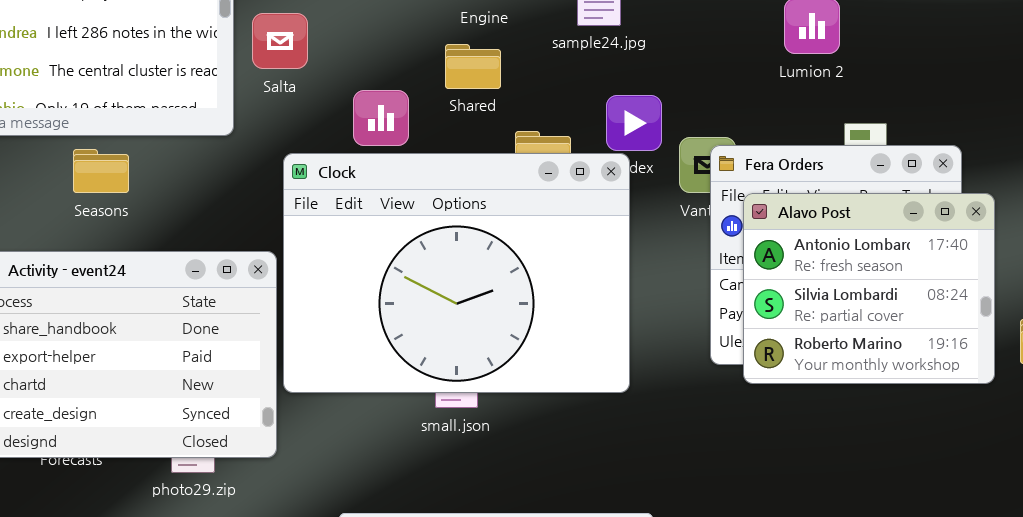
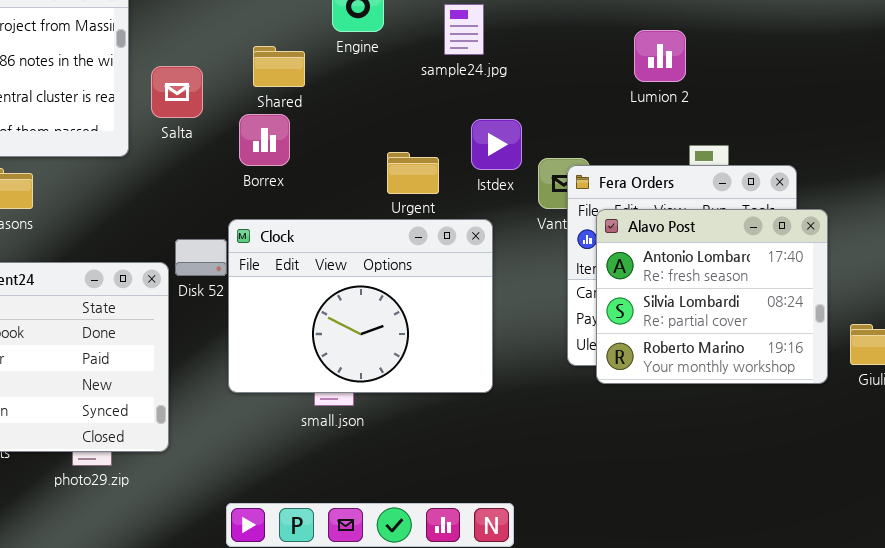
Salta: [252,13,308,69] -> [151,66,203,118], moved
Shared: [445,44,501,89] -> [253,46,305,87], moved
Clock: [283,153,630,393] -> [228,219,493,393], resized

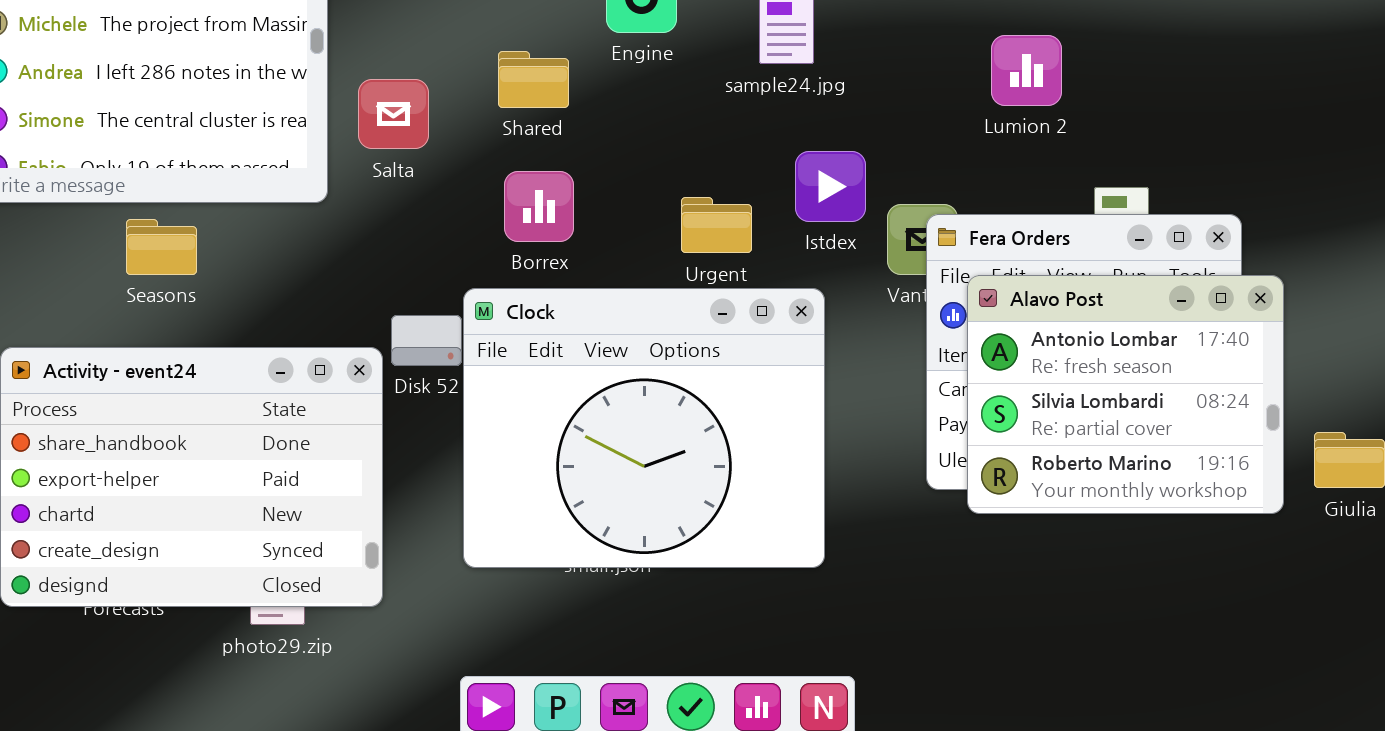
Lumion 2: [634,30,686,82] -> [991,35,1062,106], moved
Borrex: [239,114,290,166] -> [504,171,574,242], moved
Clock: [228,219,493,393] -> [463,288,825,568], resized

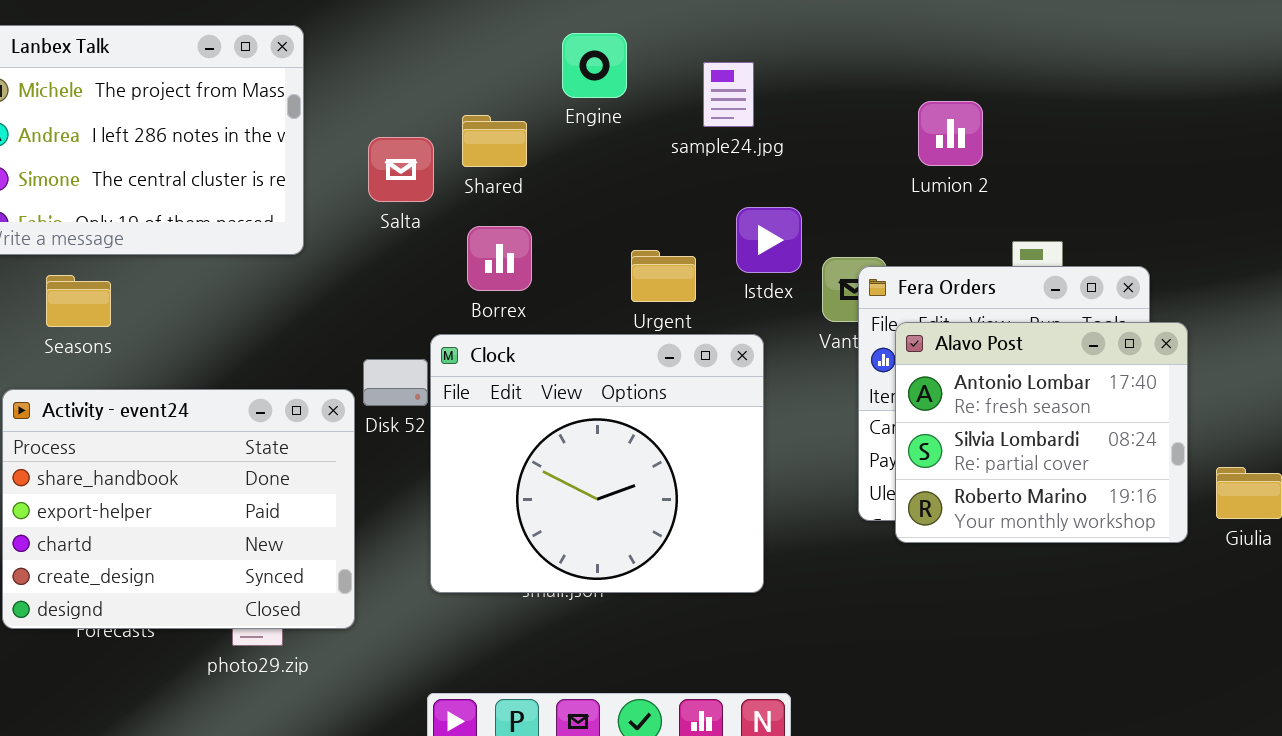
Salta: [358,79,429,149] -> [368,137,434,202], moved
Seasons: [126,219,197,275] -> [46,275,111,327], moved

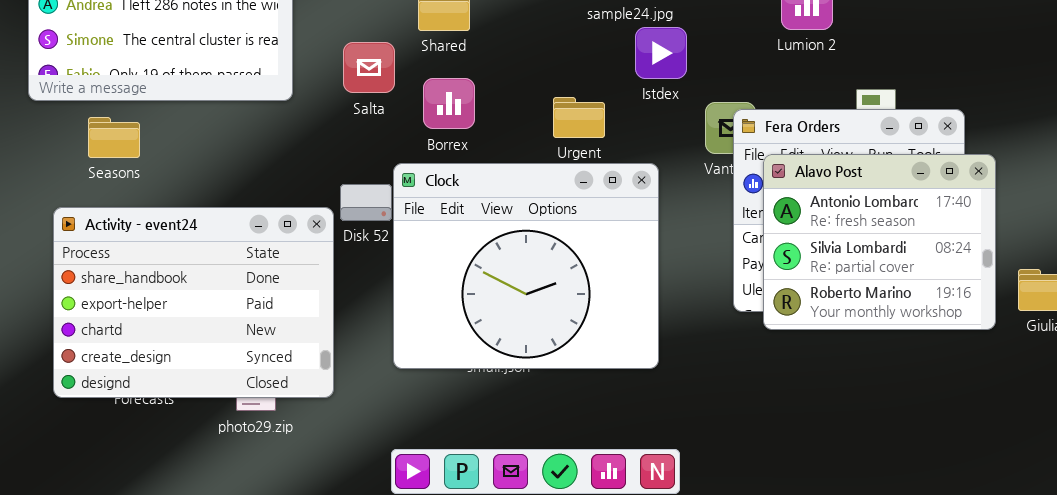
Salta: [368,137,434,202] -> [343,42,395,93], moved
Istdex: [736,207,802,273] -> [635,27,687,79], moved

